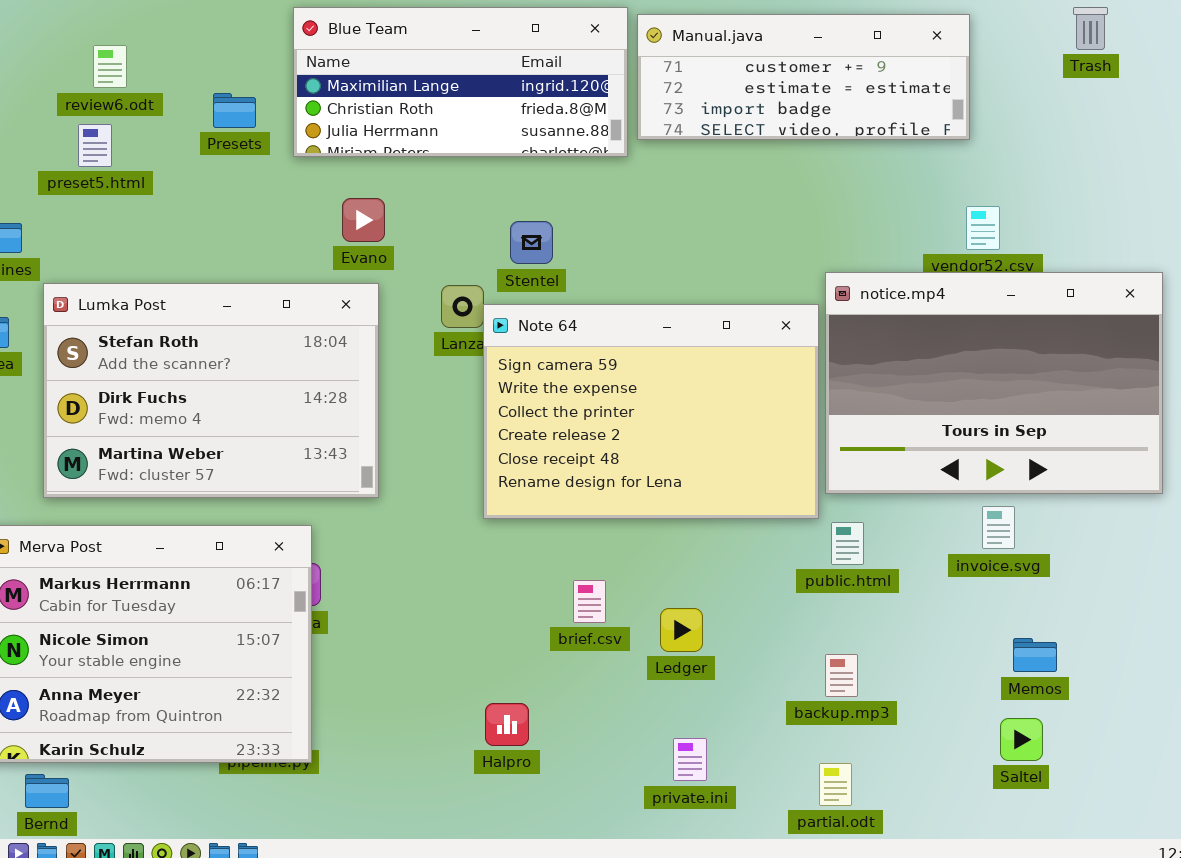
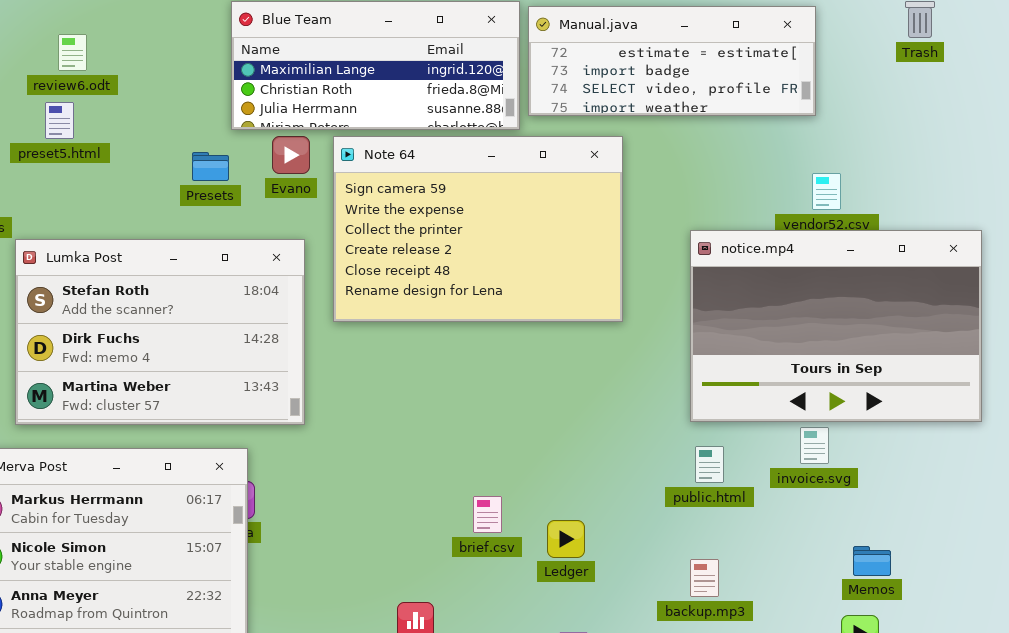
Manual.java: [637,14,970,140] -> [528,6,816,116], scrolled down 1 row
Presets: [213,93,256,128] -> [192,152,229,181], moved
Evano: [342,198,385,242] -> [272,136,310,174], moved
Note 64: [483,304,819,519] -> [333,136,623,322], moved
invoice.svg: [982,506,1015,549] -> [800,427,829,464], moved

